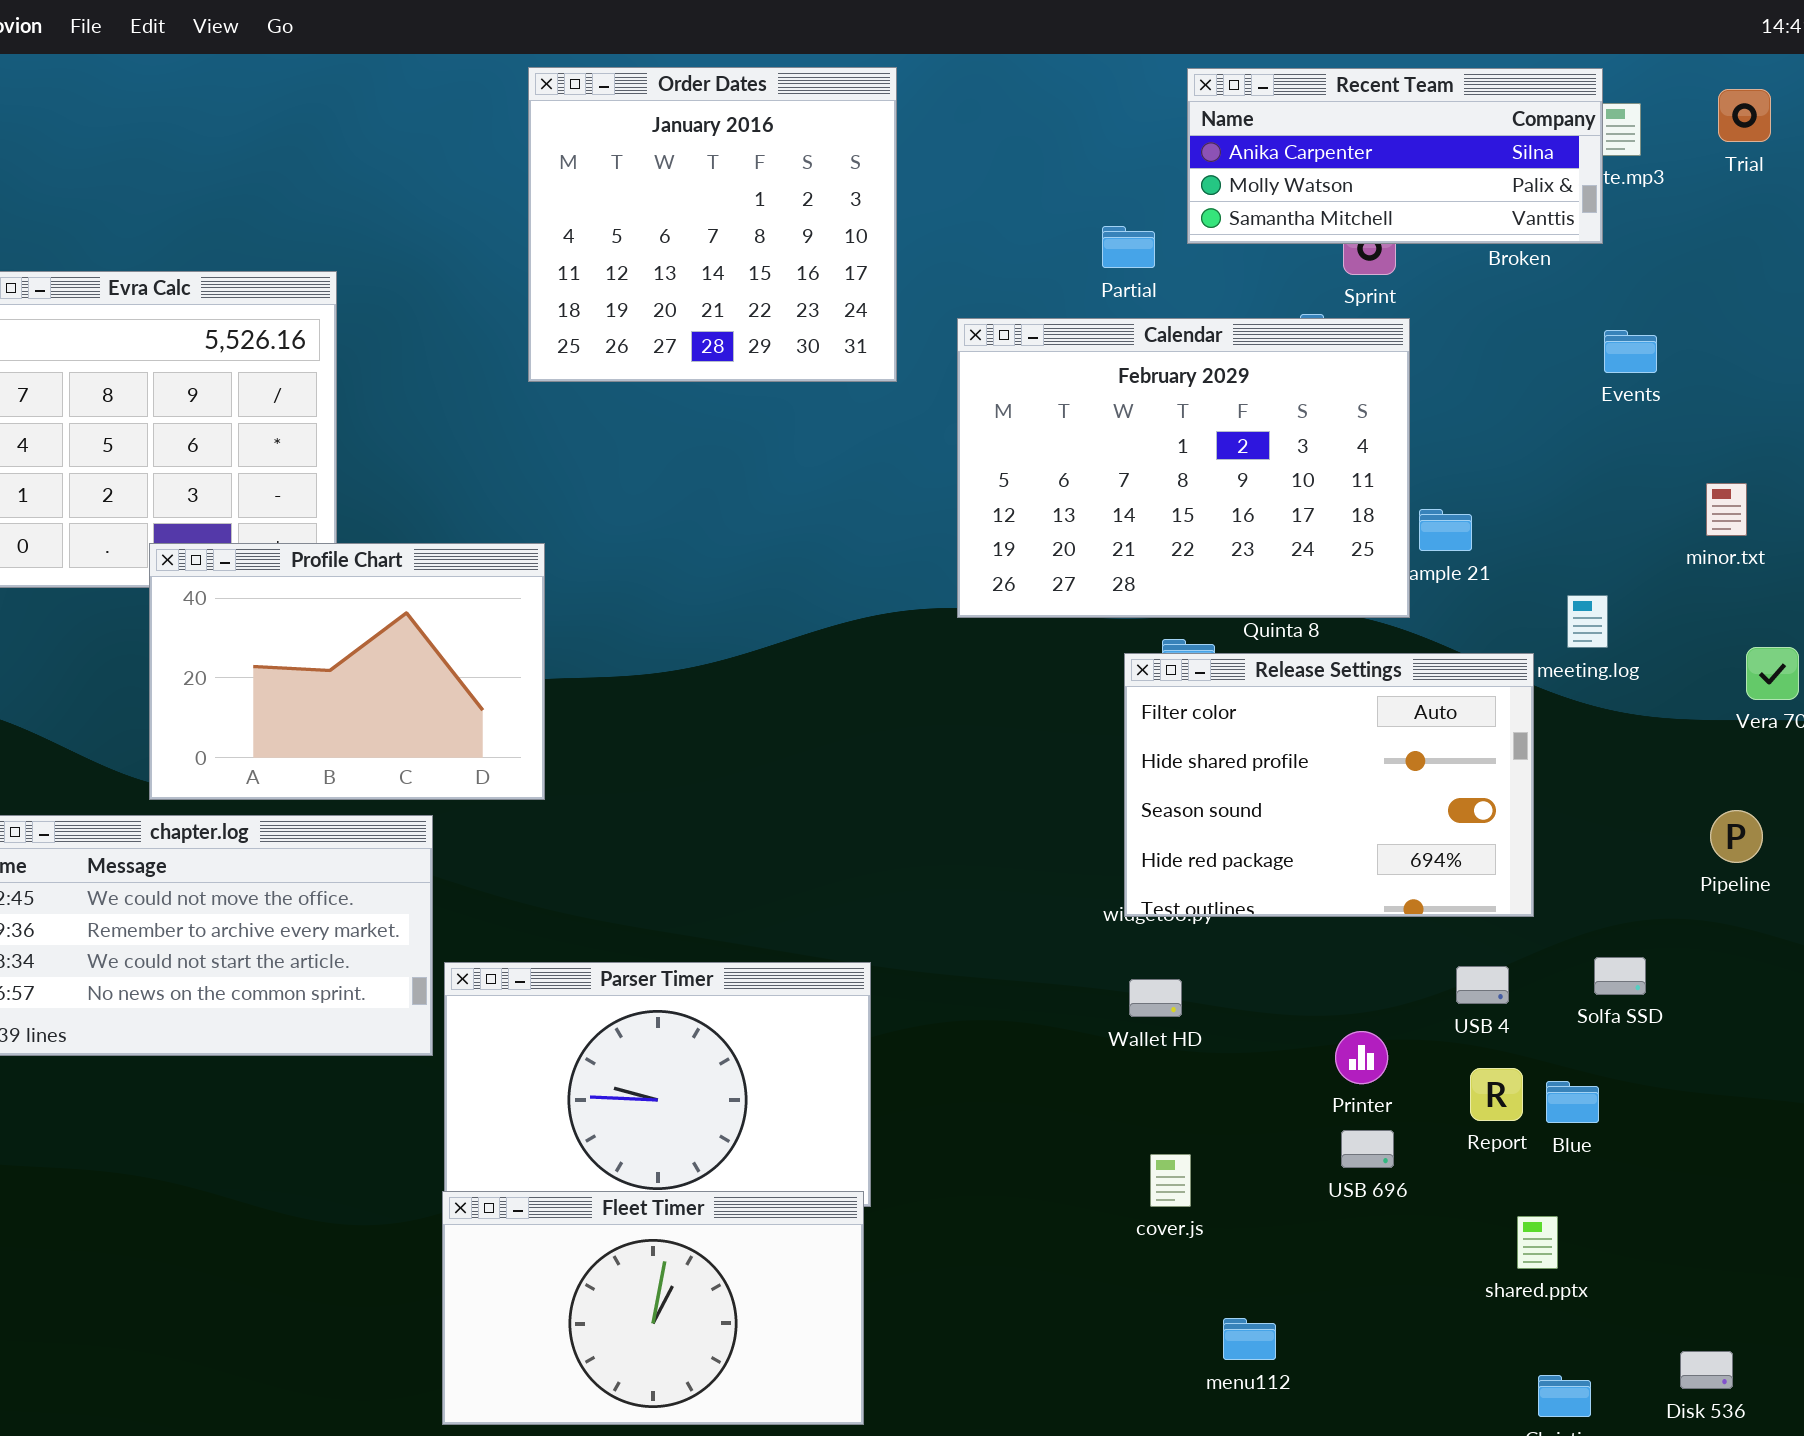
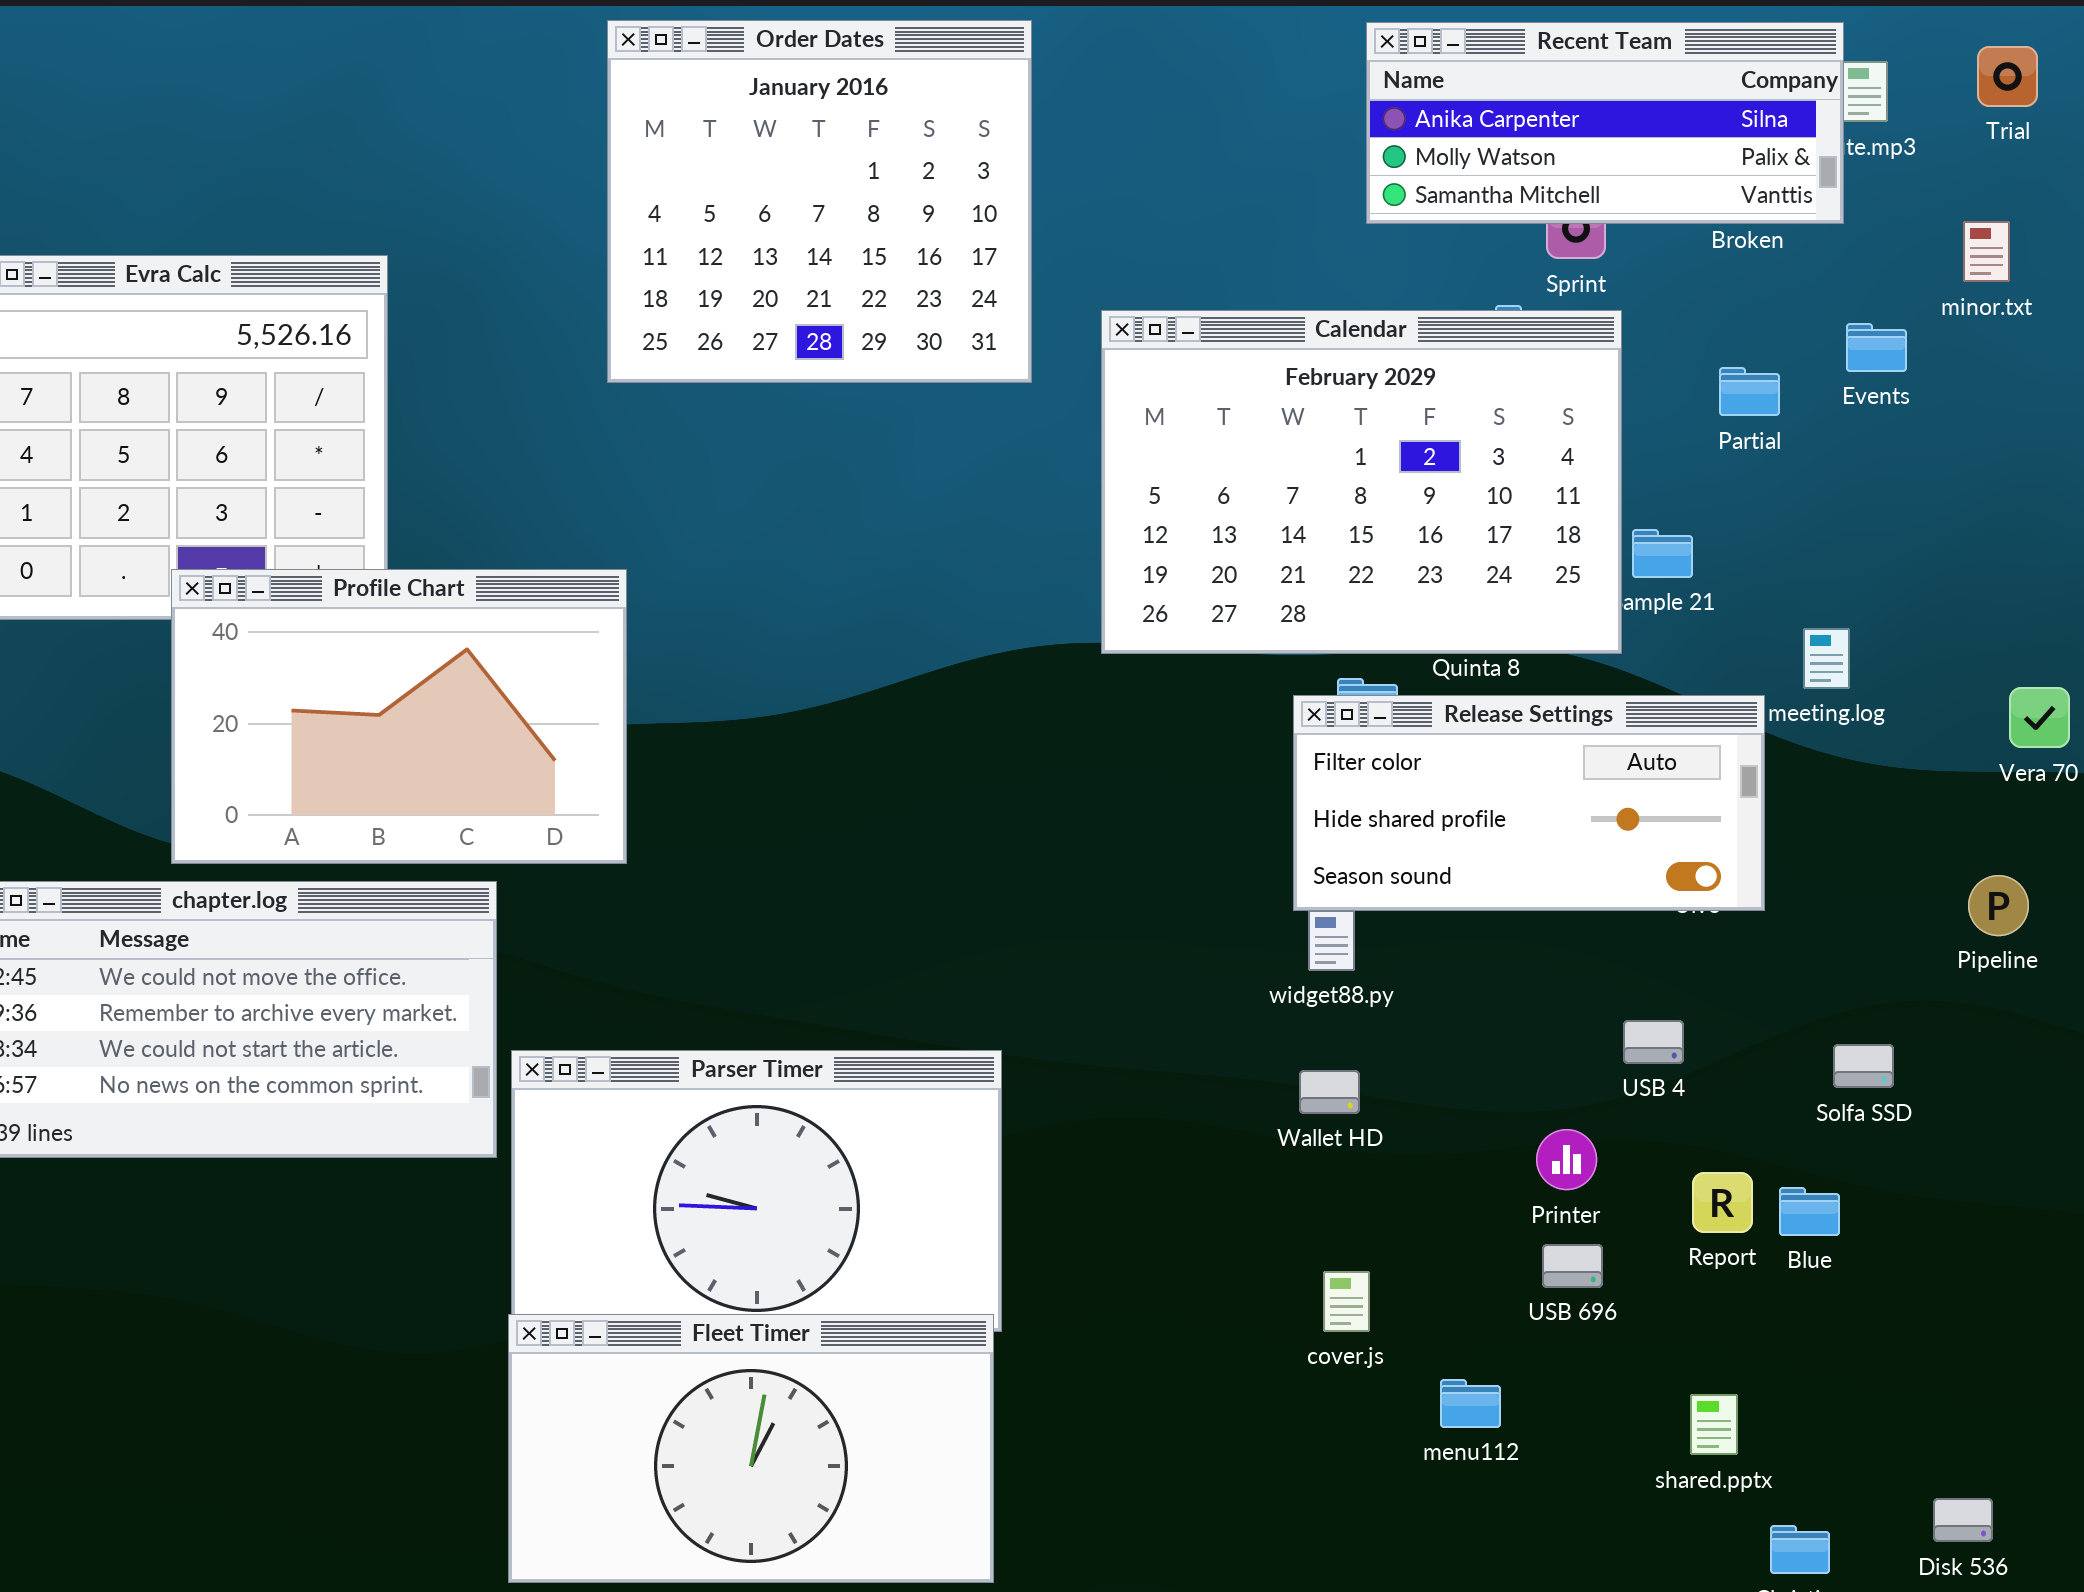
Partial: [1102,226,1155,268] -> [1719,367,1780,416], moved
minor.txt: [1706,483,1747,536] -> [1963,221,2010,282], moved
Release Settings: [1124,653,1534,917] -> [1293,695,1765,911], resized
USB 4: [1456,966,1509,1004] -> [1623,1020,1684,1064], moved
shared.pptx: [1517,1216,1558,1269] -> [1690,1394,1738,1455], moved
menu112: [1223,1318,1276,1360] -> [1440,1379,1501,1428], moved

